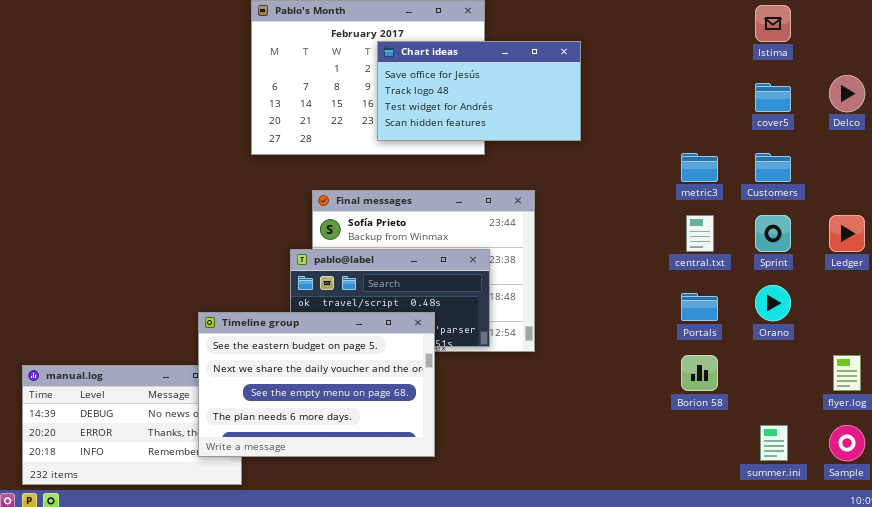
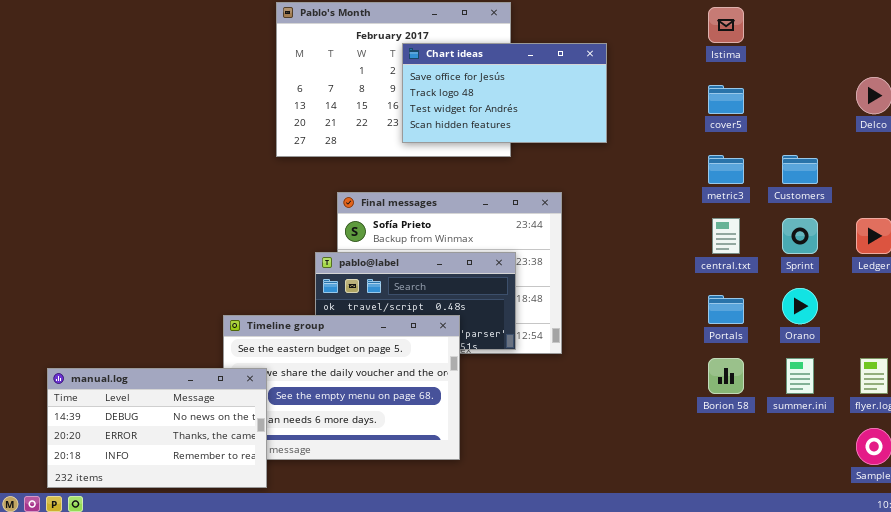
Istima: [755,5,791,42] -> [708,7,744,43], moved
cover5: [755,83,791,112] -> [708,85,744,114], moved
manual.log: [22,365,242,485] -> [47,368,267,488], raised
summer.ini: [760,425,788,461] -> [786,358,814,394], moved

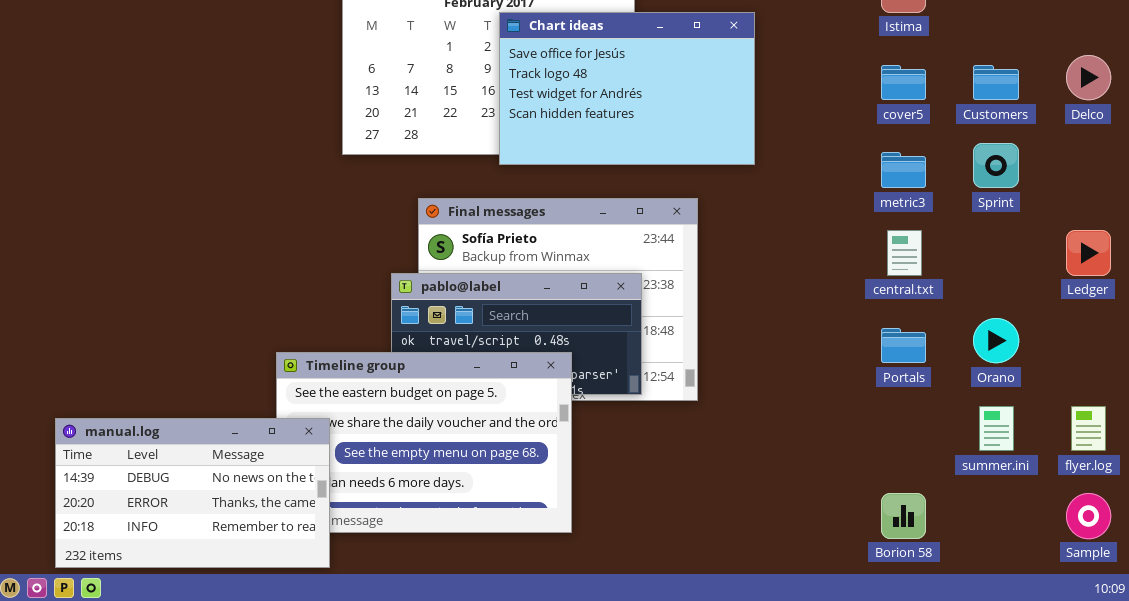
Chart ideas: [402,43,607,143] -> [499,12,755,165], resized
Customers: [782,155,818,184] -> [973,65,1019,100], moved
Sprint: [782,218,818,254] -> [973,143,1019,188], moved
Borion 58: [708,358,744,394] -> [881,493,926,539], moved

